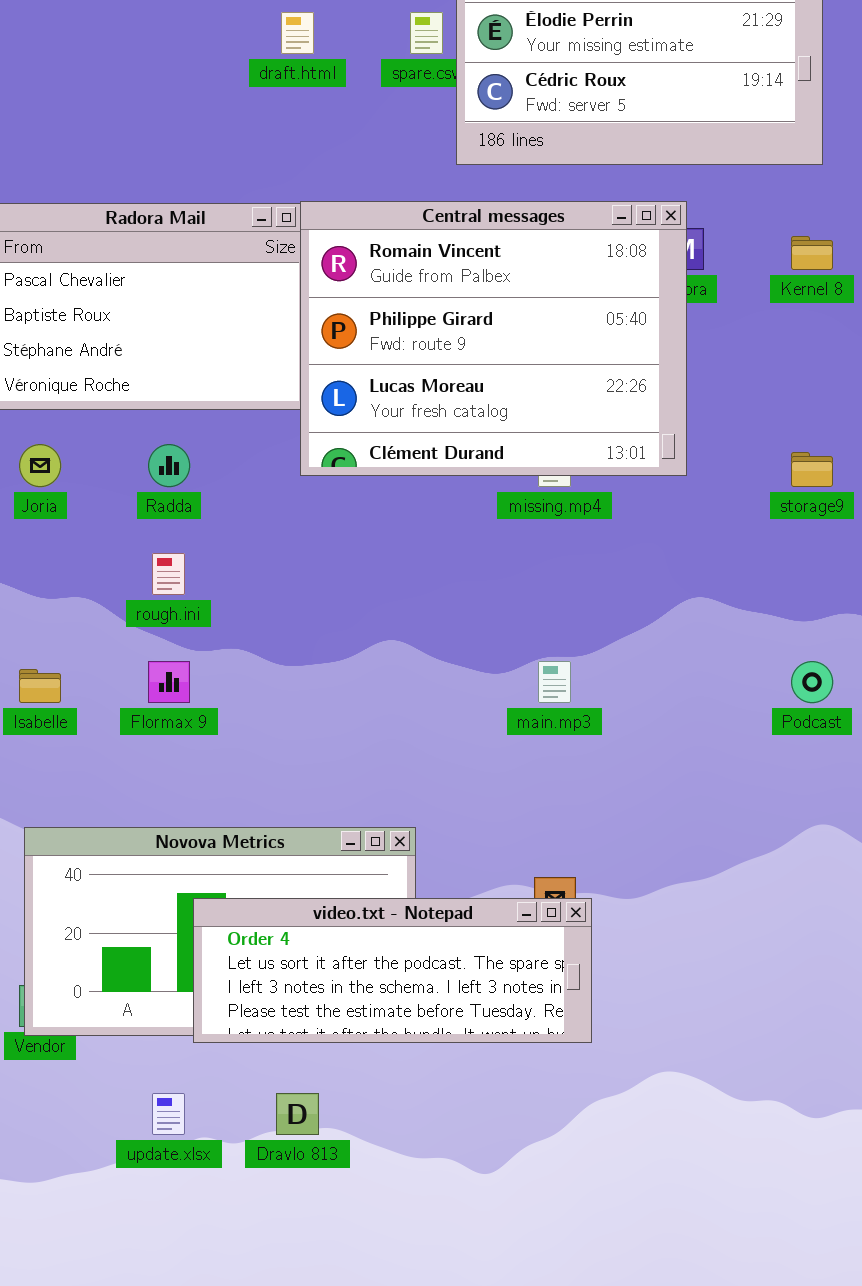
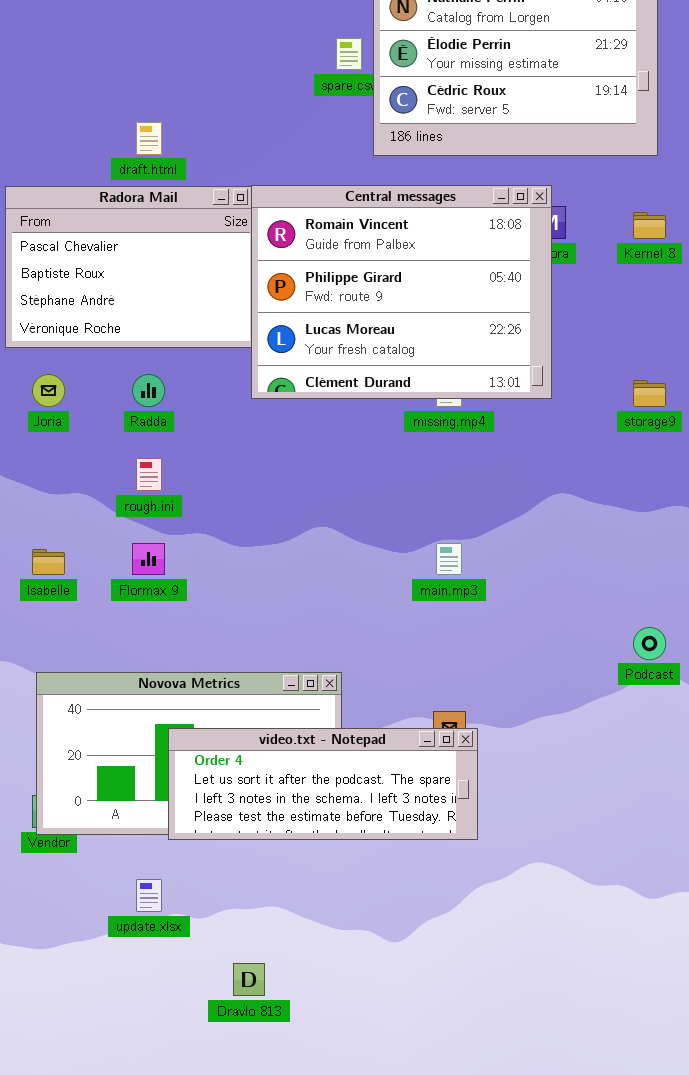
draft.html: [281,12,314,54] -> [136,122,162,155], moved
Podcast: [791,661,833,703] -> [633,627,666,660], moved
Dravlo 813: [276,1093,319,1135] -> [233,963,265,996], moved

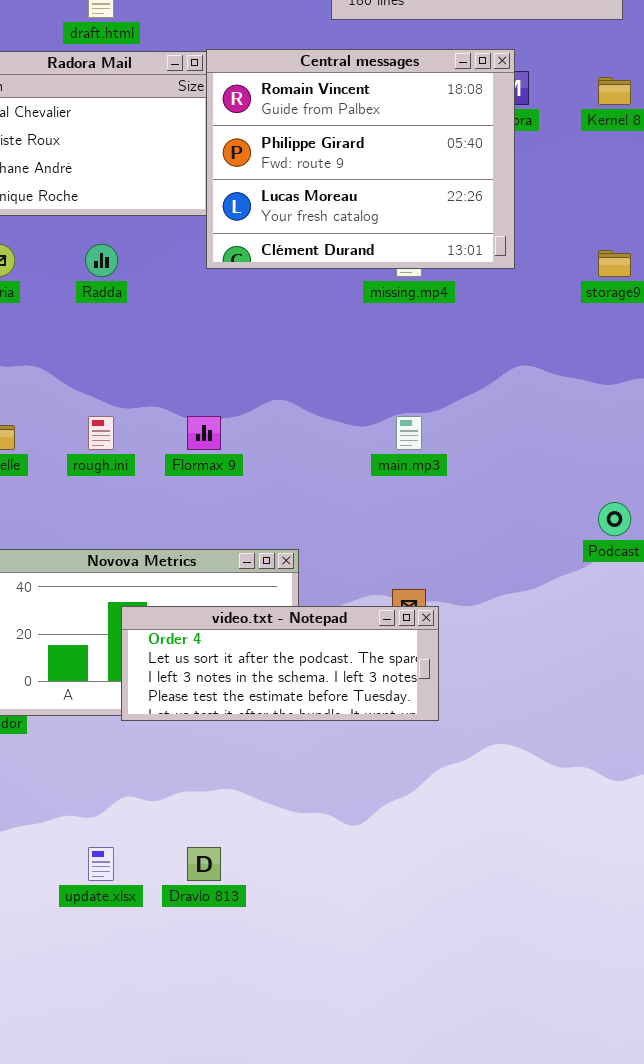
rough.ini: [136,458,162,491] -> [88,416,114,450], moved
Flormax 9: [132,543,165,575] -> [187,416,221,450], moved
update.xlsx: [136,879,162,912] -> [88,847,114,881], moved

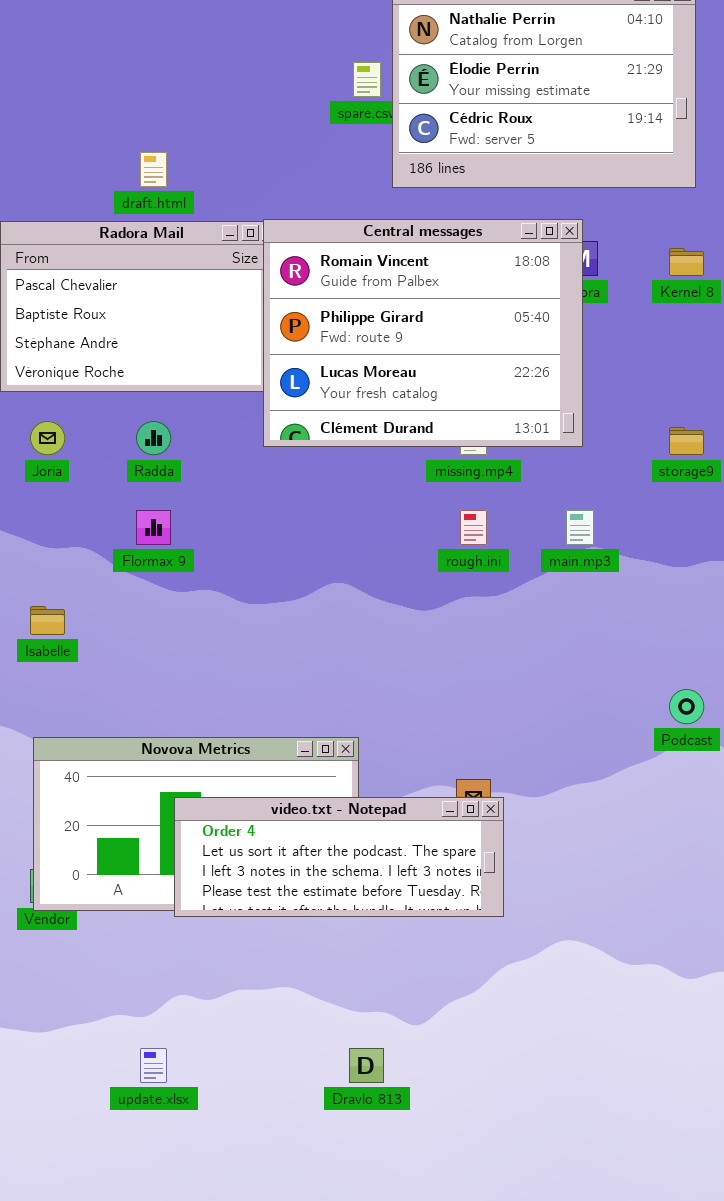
rough.ini: [88,416,114,450] -> [460,510,487,545], moved
Flormax 9: [187,416,221,450] -> [136,510,171,545], moved
main.mp3: [396,416,422,450] -> [566,510,594,545], moved
Dravlo 813: [187,847,221,881] -> [349,1048,384,1083], moved

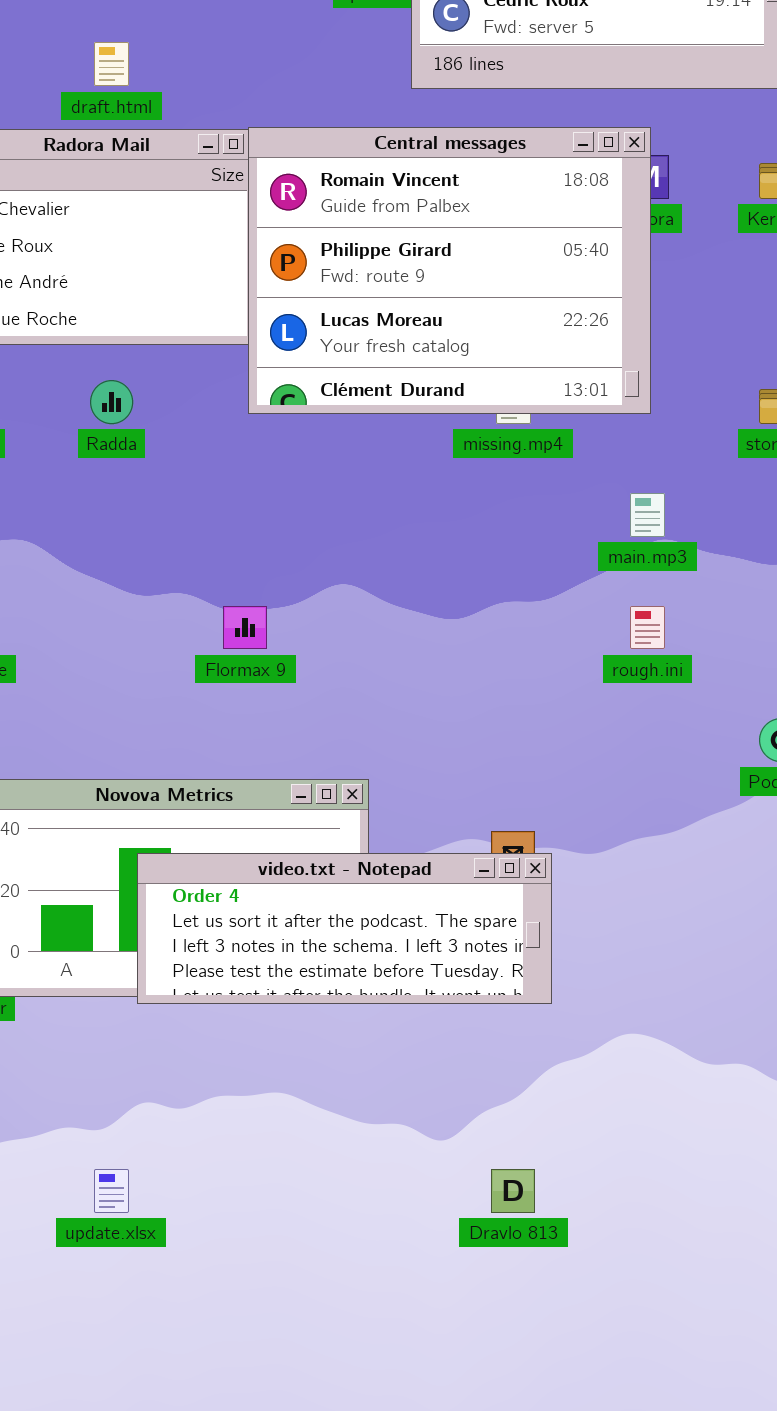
Flormax 9: [136,510,171,545] -> [223,606,267,649], moved
rough.ini: [460,510,487,545] -> [630,606,665,649], moved
Dravlo 813: [349,1048,384,1083] -> [491,1169,535,1213], moved

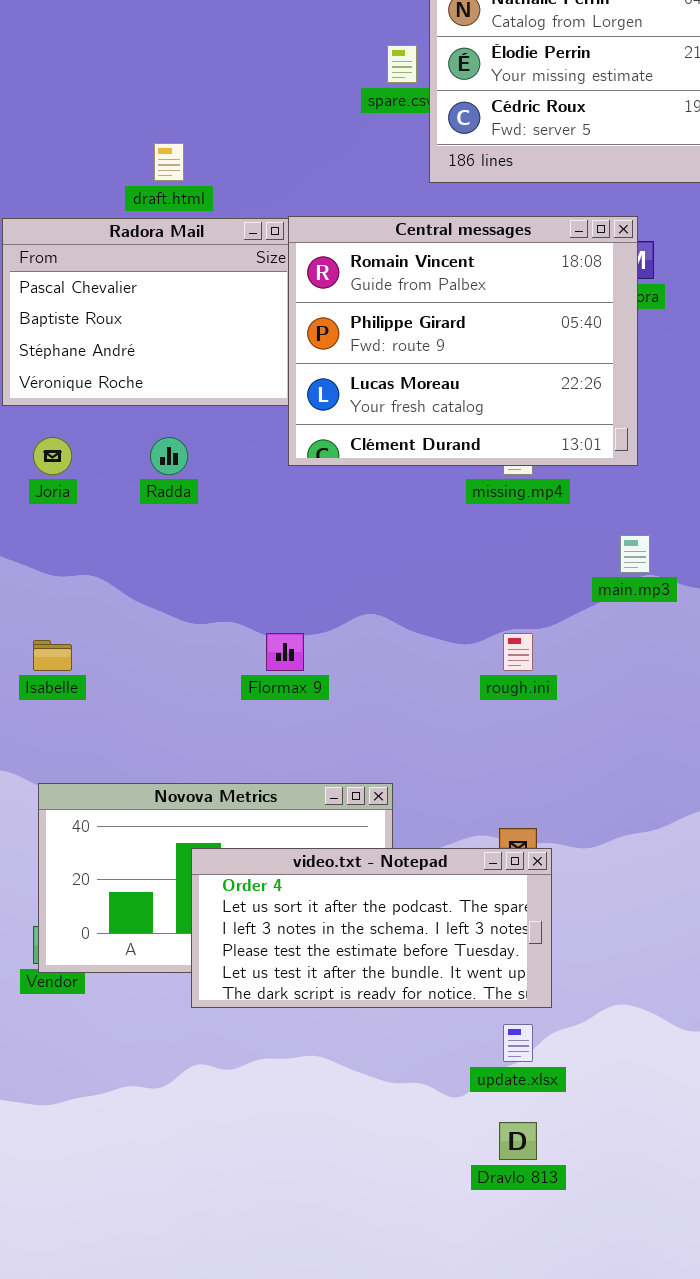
rough.ini: [630,606,665,649] -> [503,633,533,671], moved
video.txt - Notepad: [137,853,552,1004] -> [191,848,552,1008], resized
update.xlsx: [94,1169,129,1213] -> [503,1024,533,1062], moved

